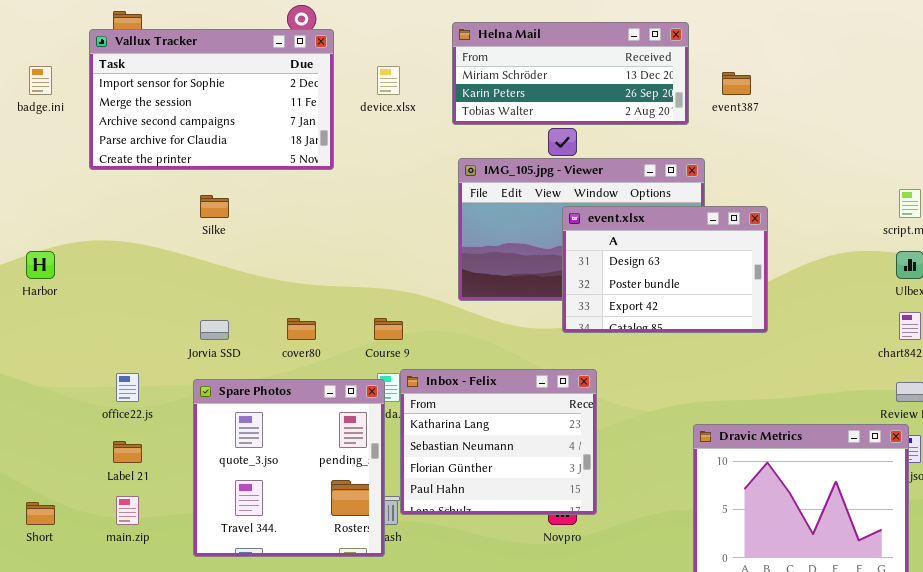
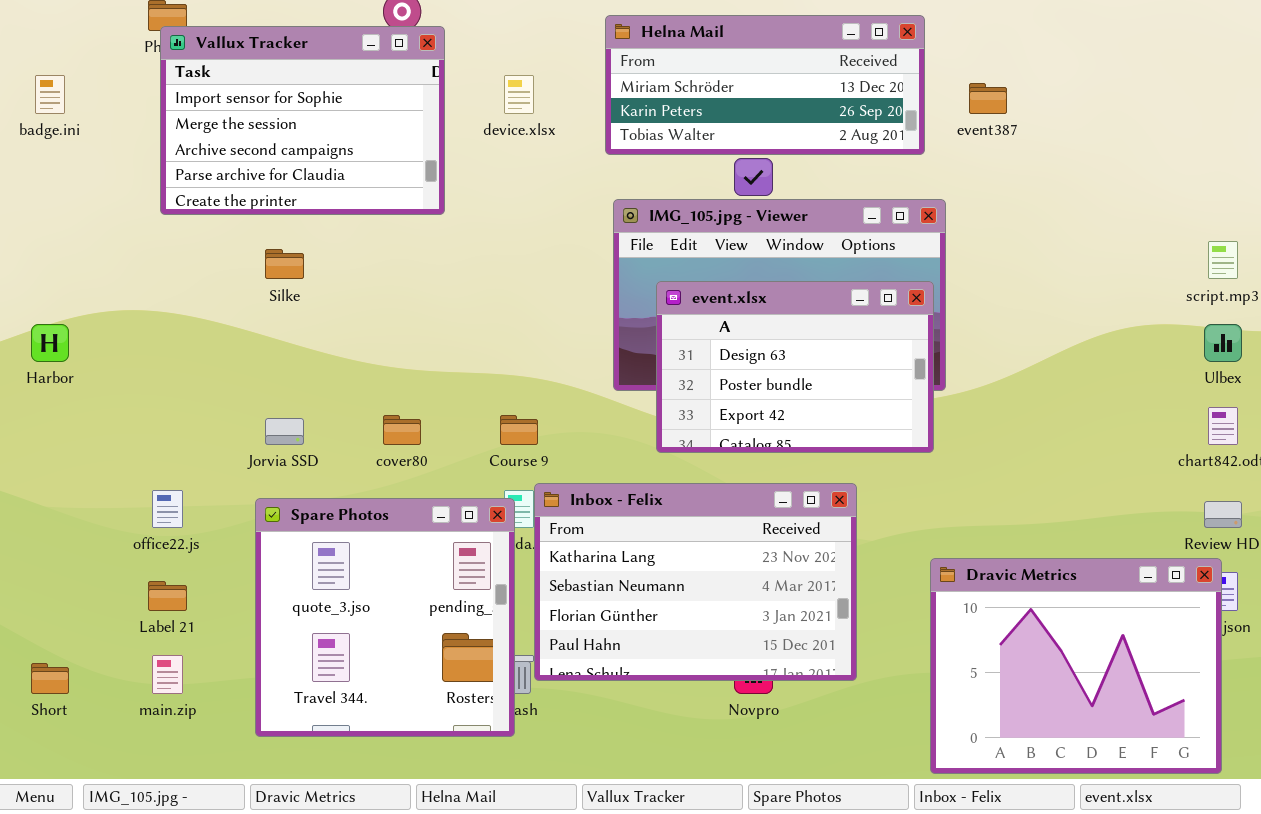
Vallux Tracker: [89,29,334,170] -> [160,26,445,215], resized
event.xlsx: [562,206,768,333] -> [656,281,934,453], moved
Inbox - Felix: [400,369,597,515] -> [534,483,857,681], resized

